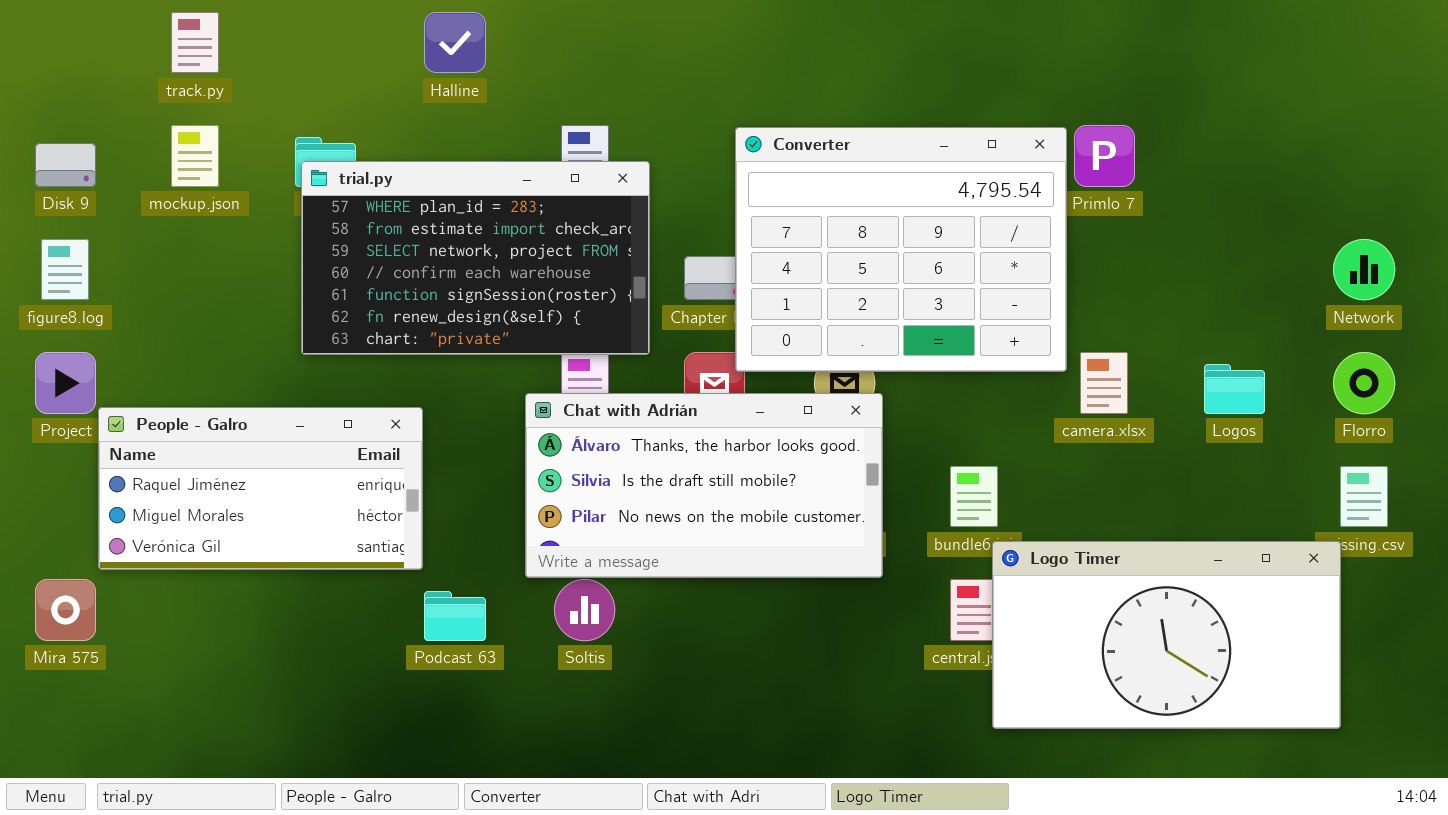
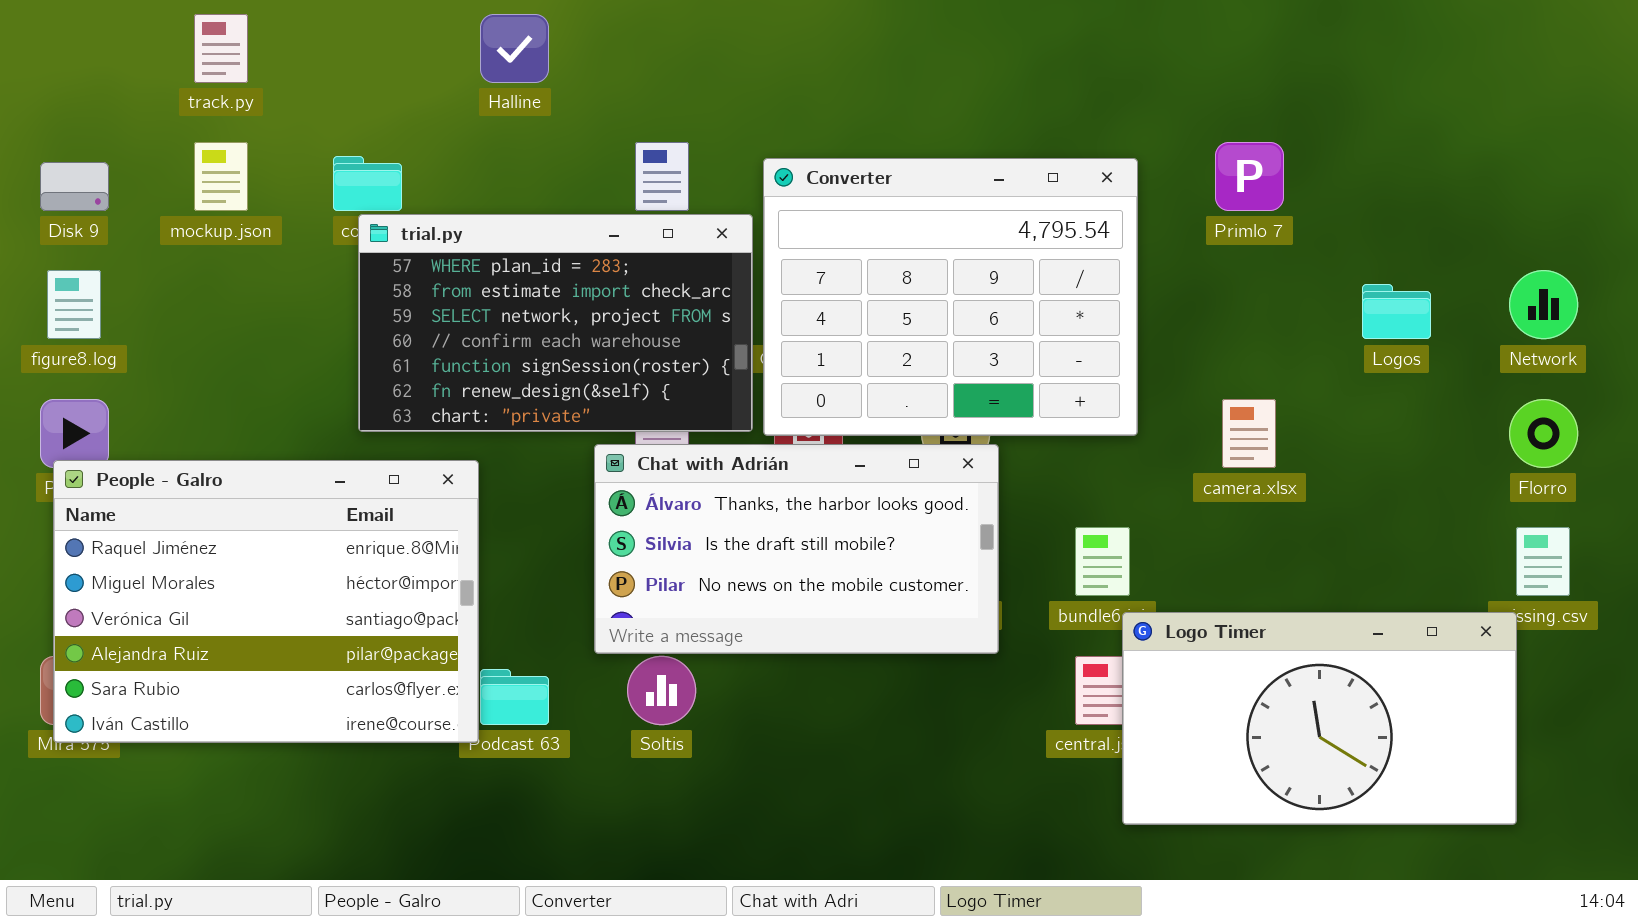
Converter: [735,127,1067,372] -> [763,158,1138,436], moved
trial.py: [301,161,650,355] -> [358,214,753,432], moved
Logos: [1204,364,1265,414] -> [1362,284,1431,339], moved
People - Galro: [98,407,423,570] -> [53,460,479,743], resized

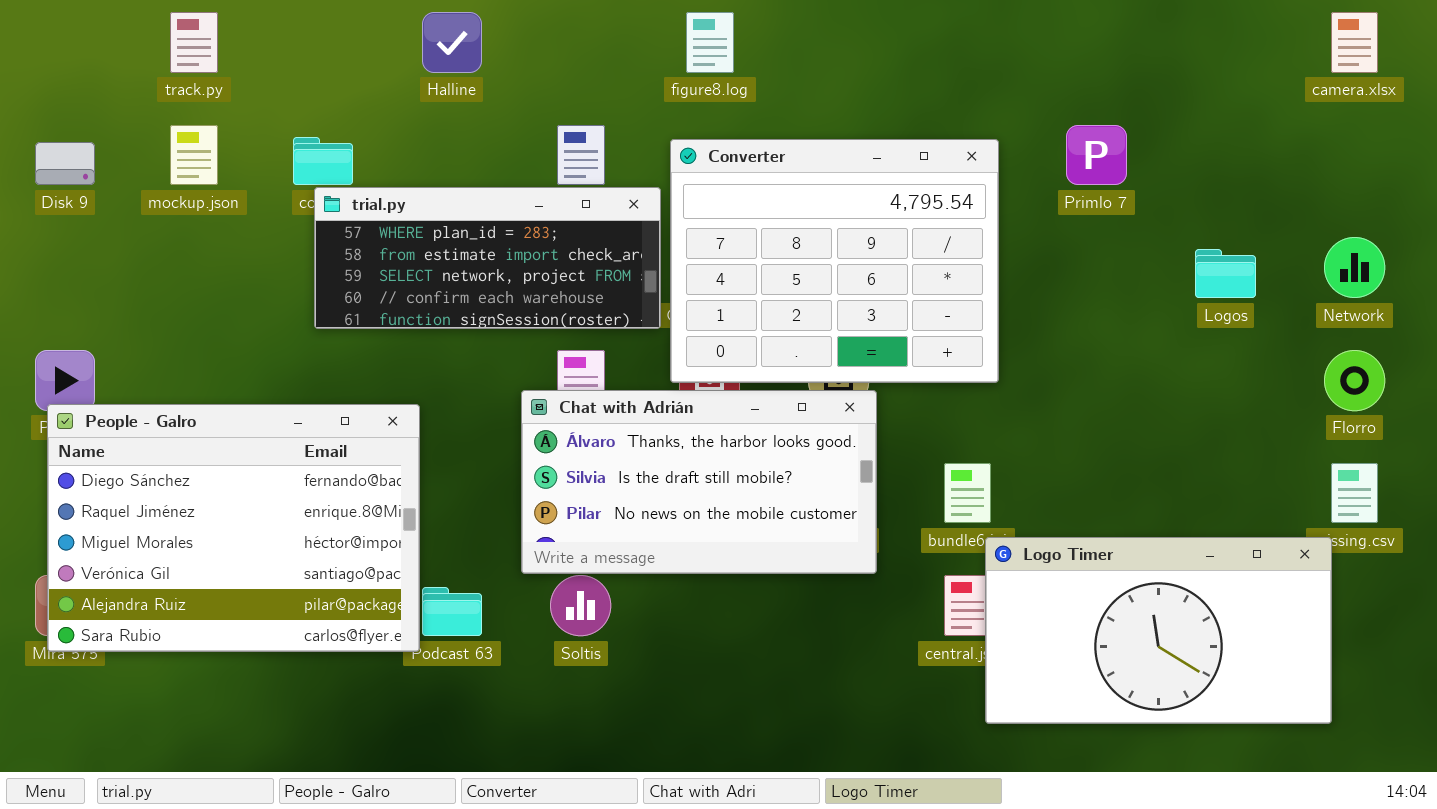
trial.py: [358,214,753,432] -> [314,187,661,329], resized
figure8.log: [47,270,101,339] -> [686,12,734,73], moved
camera.xlsx: [1222,399,1276,468] -> [1331,12,1378,73], moved
People - Galro: [53,460,479,743] -> [47,404,420,652], scrolled up 1 row

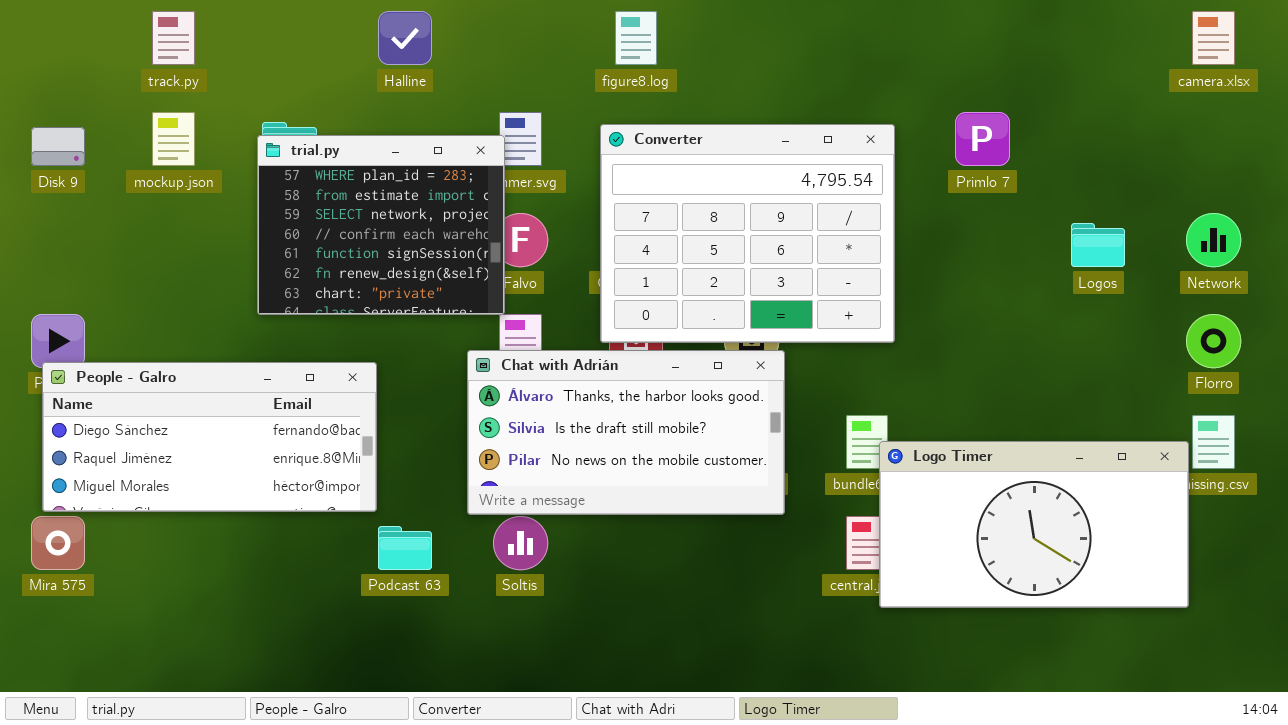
trial.py: [314,187,661,329] -> [257,135,505,315], moved, resized
People - Galro: [47,404,420,652] -> [42,362,377,512], resized
Logo Timer: [985,537,1332,724] -> [879,441,1189,608], moved

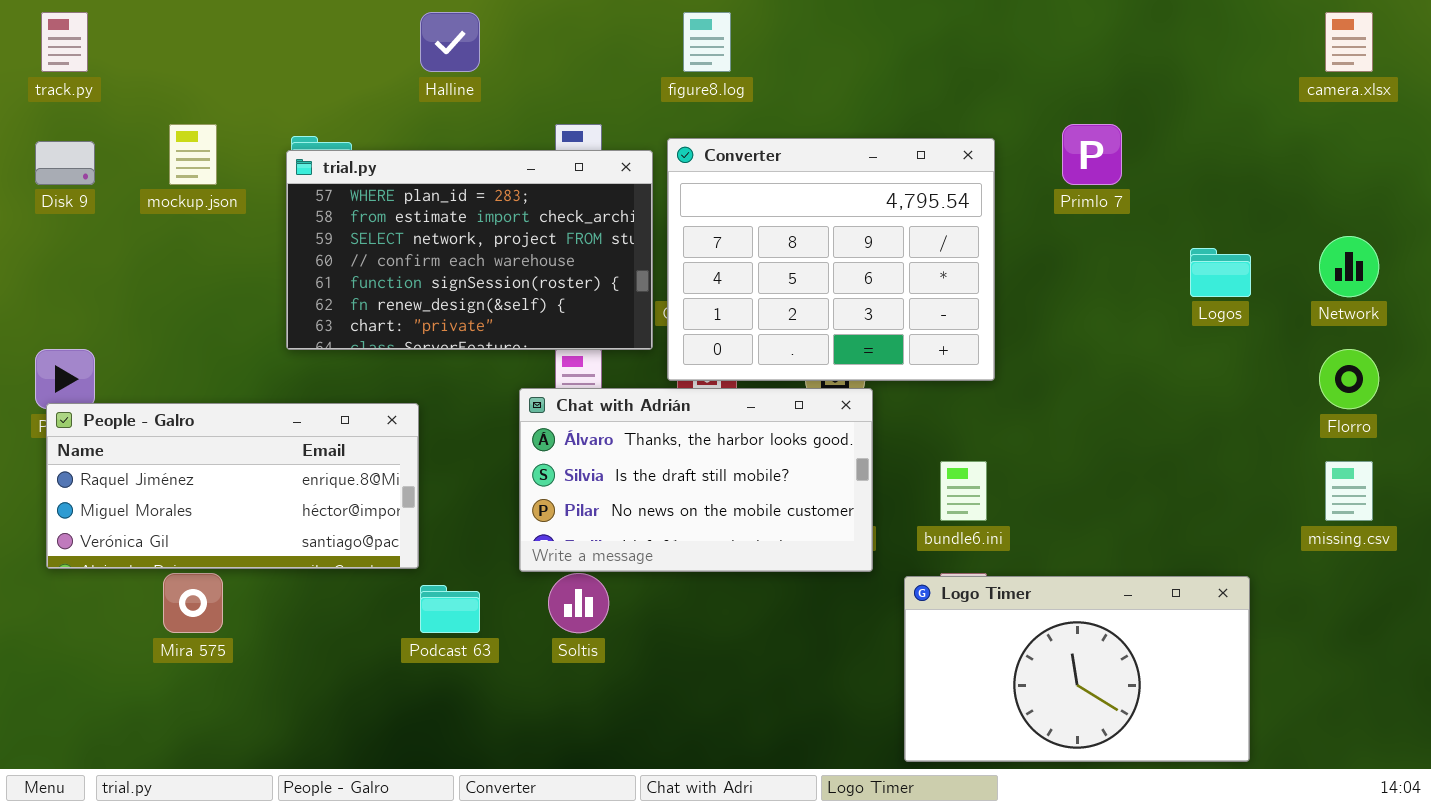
track.py: [152,11,195,65] -> [41,12,88,72], moved
trial.py: [257,135,505,315] -> [286,150,653,350], resized
People - Galro: [42,362,377,512] -> [46,403,419,569], scrolled down 1 row
Logo Timer: [879,441,1189,608] -> [904,576,1250,762], moved
Mira 575: [31,516,85,570] -> [163,573,223,633], moved

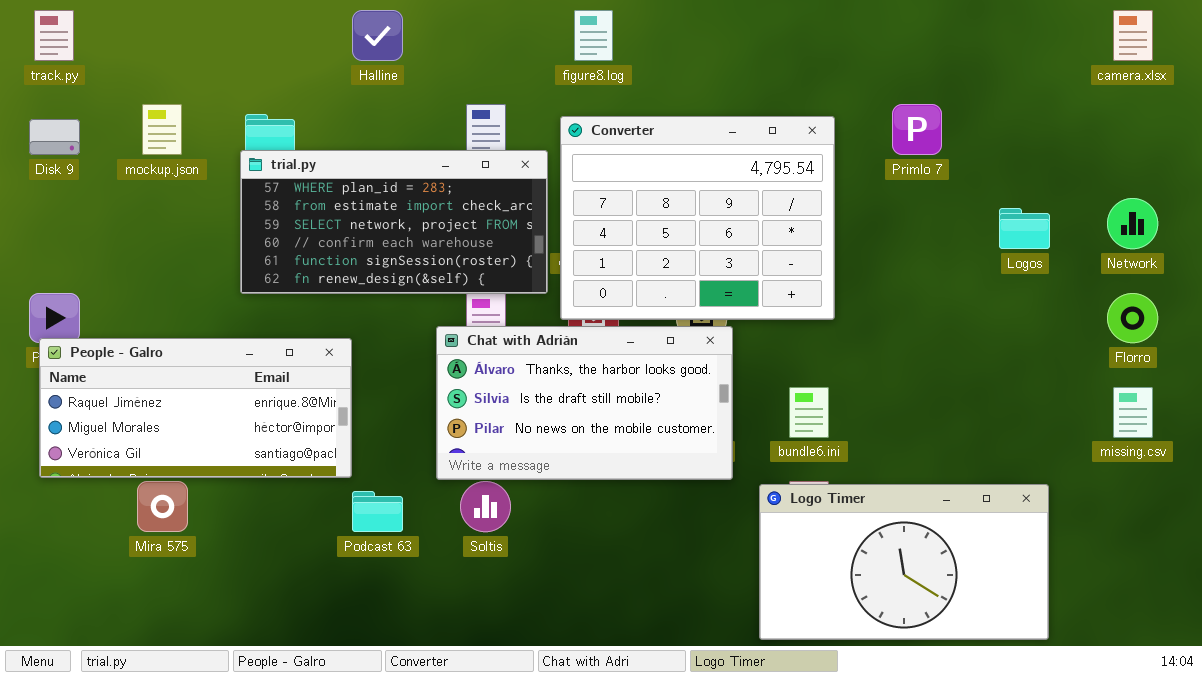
trial.py: [286,150,653,350] -> [240,150,548,294], resized

